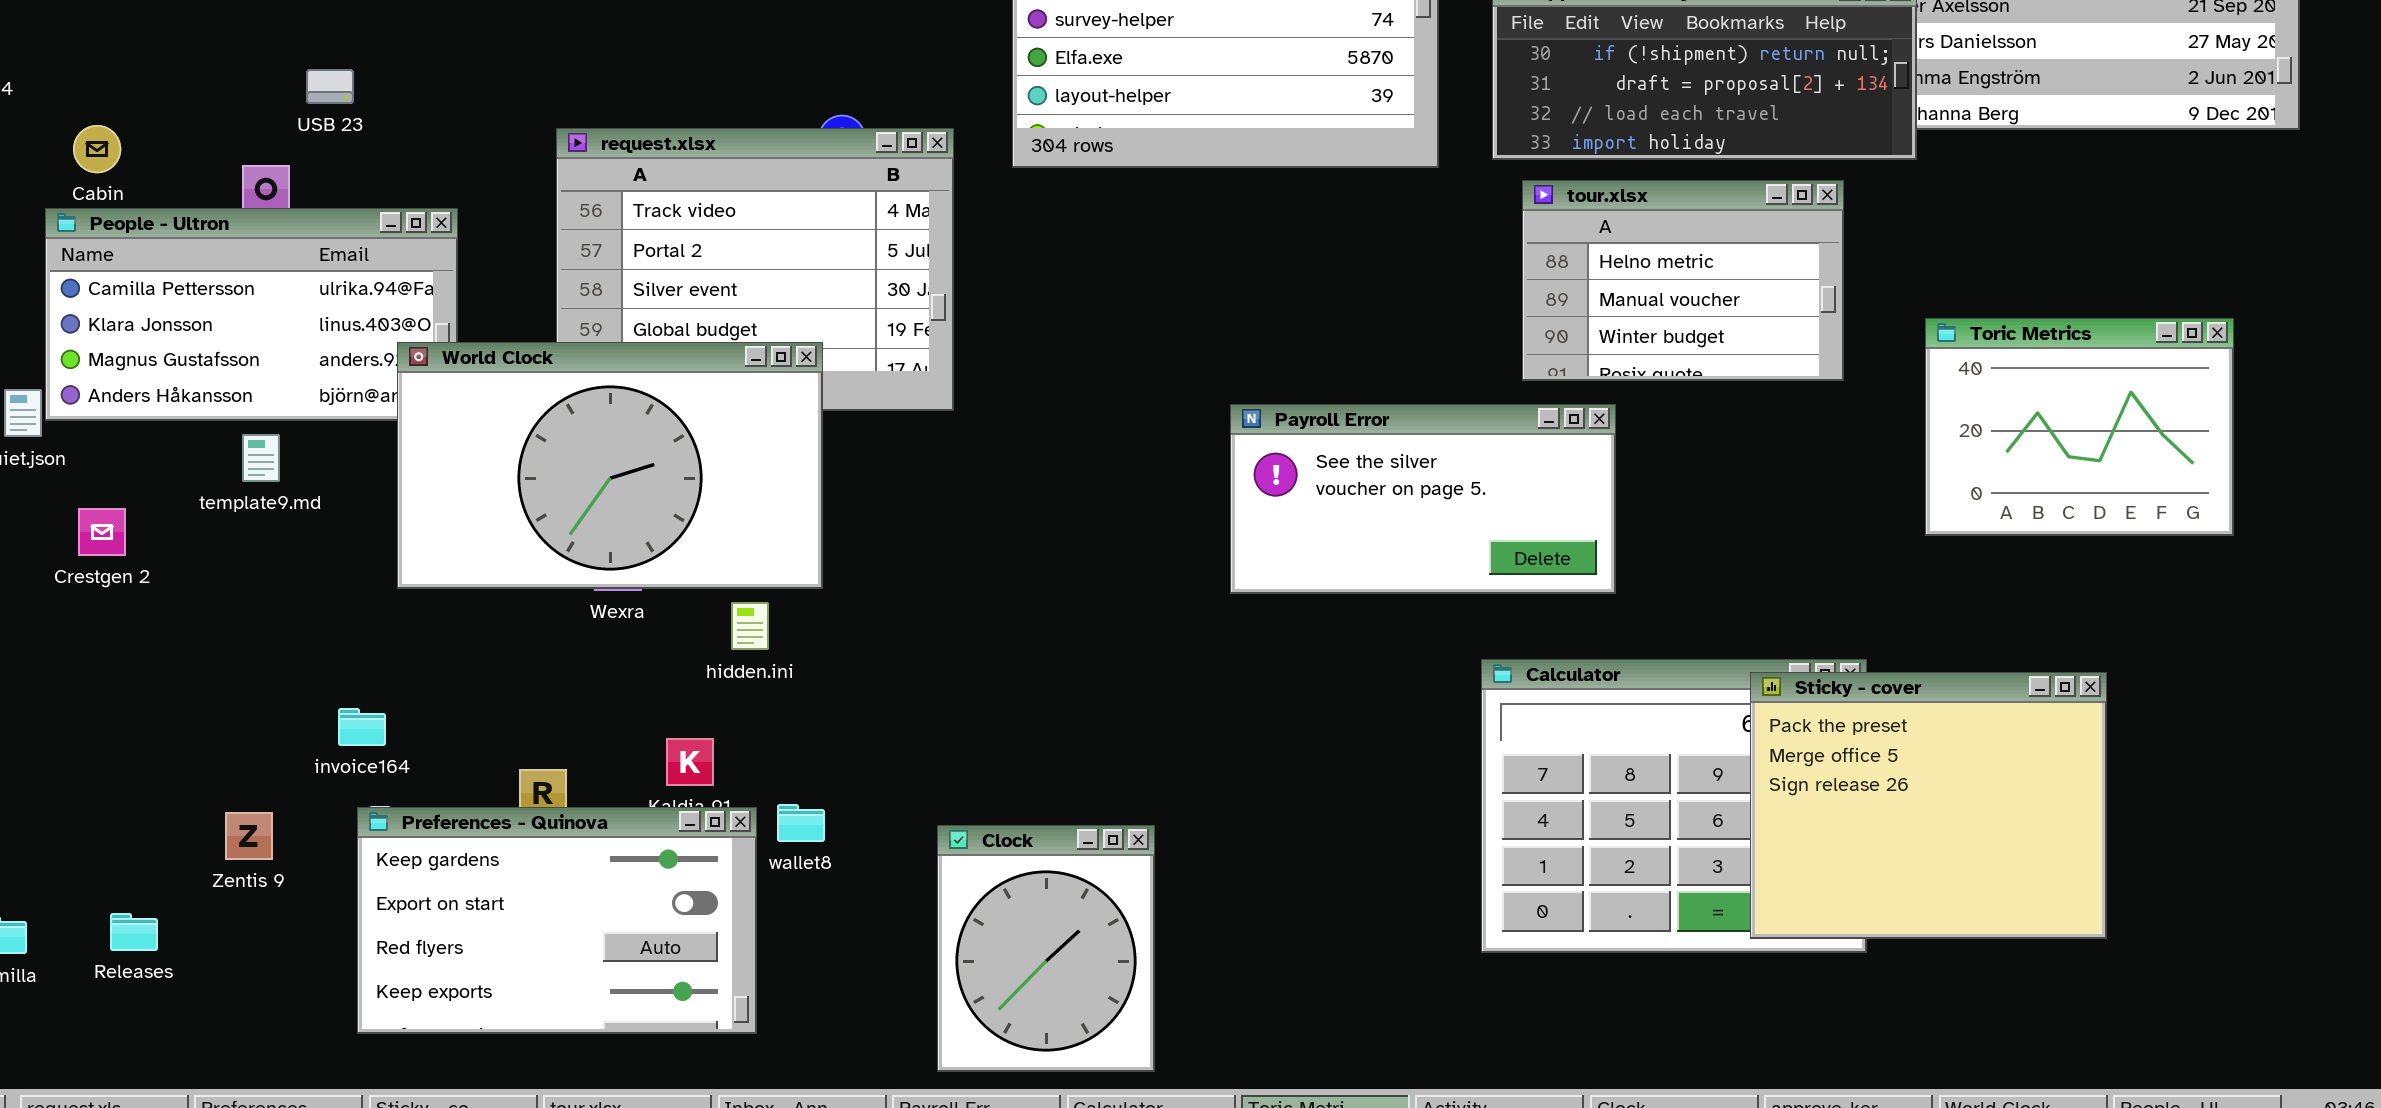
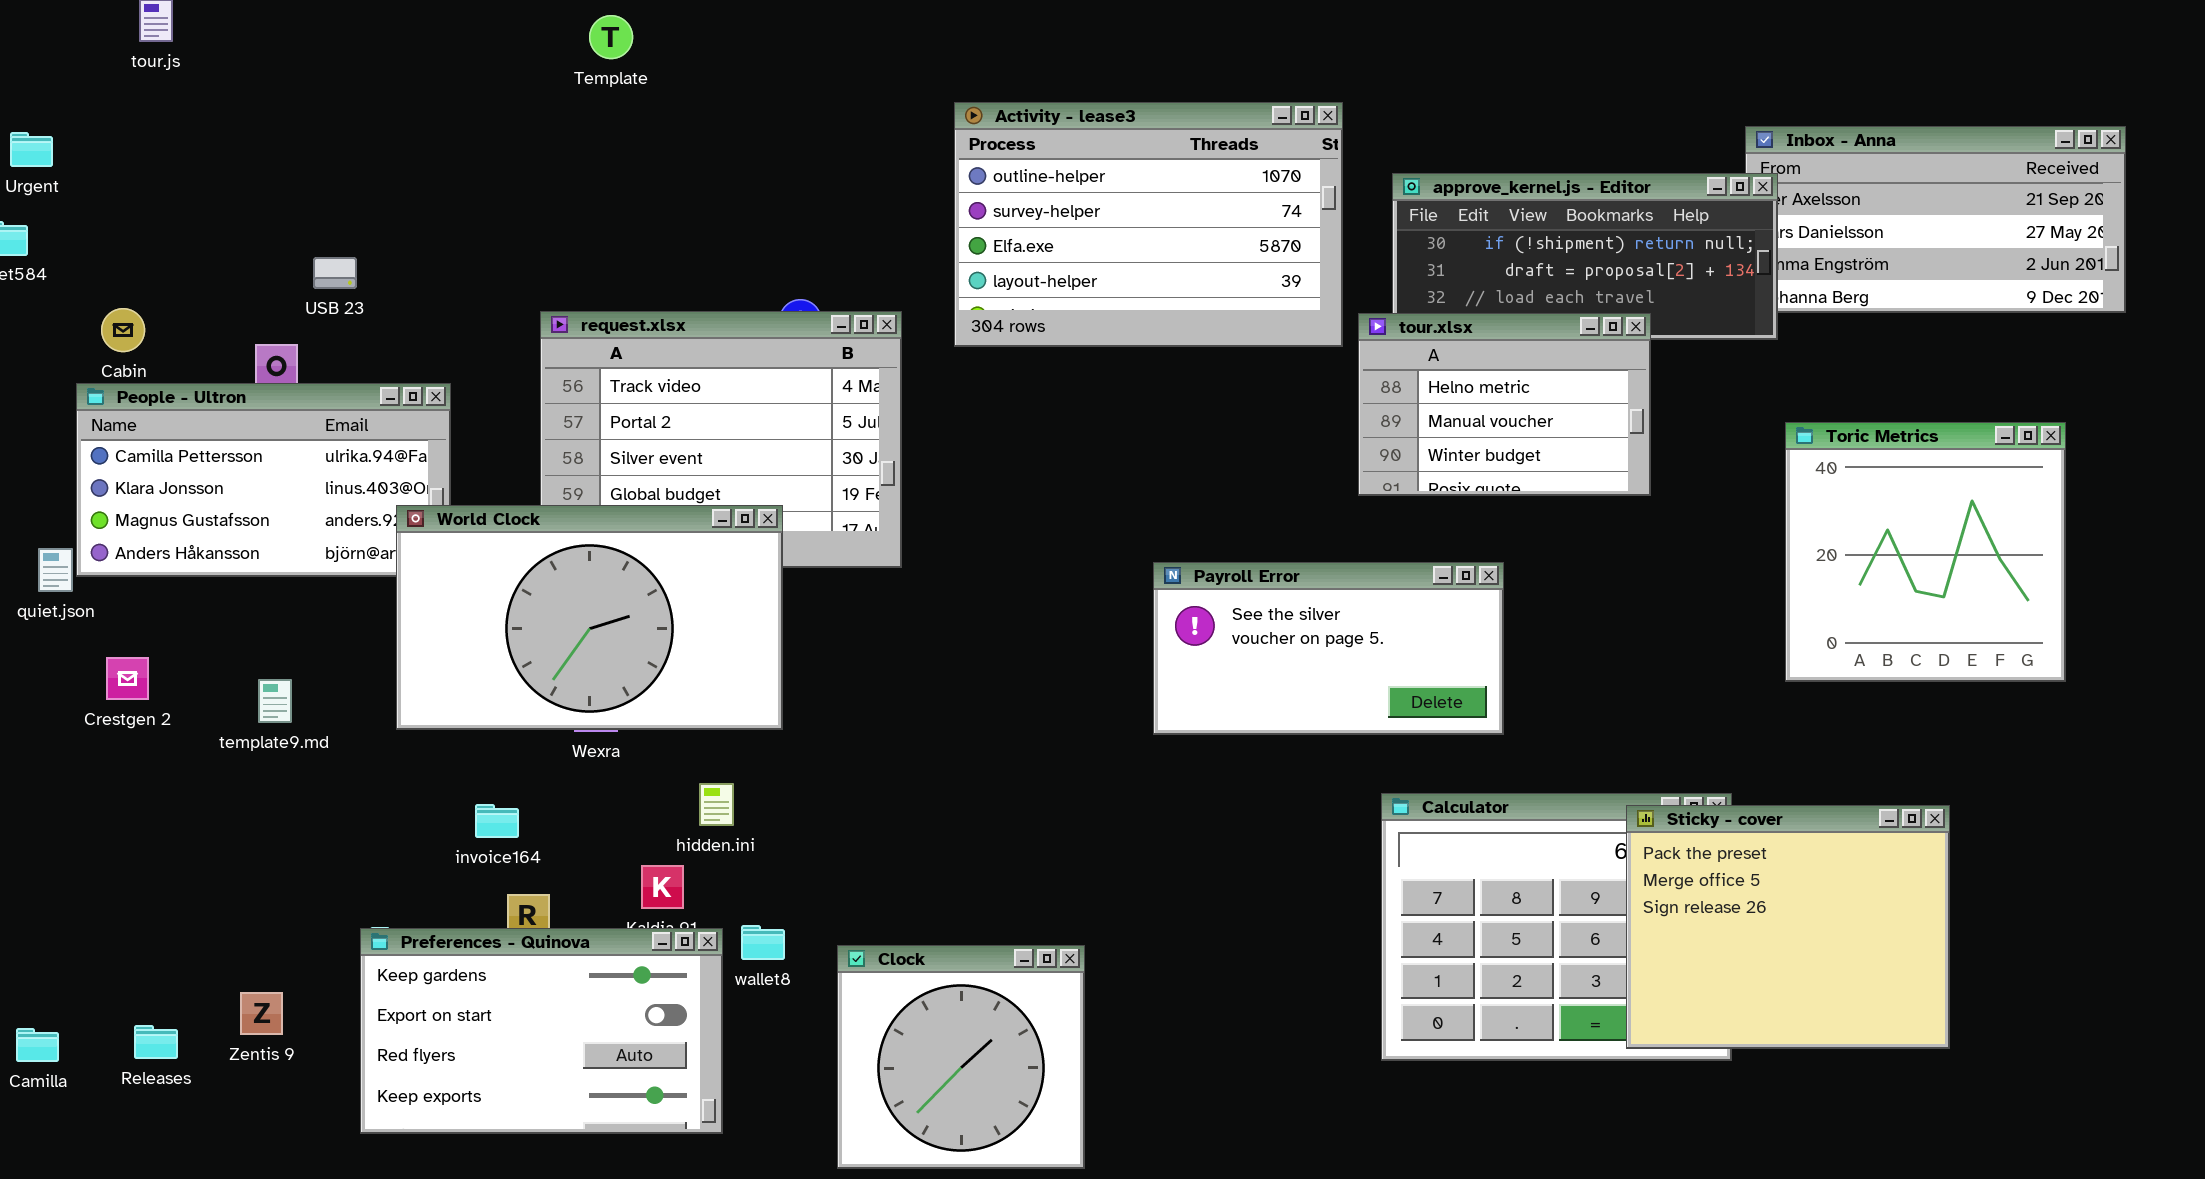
tour.xlsx: [1522,180,1844,381] -> [1358,313,1651,496], moved
Toric Metrics: [1925,318,2234,536] -> [1785,422,2066,682], resized
template9.md: [242,434,280,482] -> [258,679,292,723], moved
hidden.ini: [731,602,769,650] -> [699,783,734,826], moved
invoice164: [338,708,386,746] -> [475,804,519,838], moved
Zentis 9: [225,812,273,860] -> [240,992,283,1035], moved
Clock: [937,825,1155,1072] -> [837,945,1085,1169], resized

